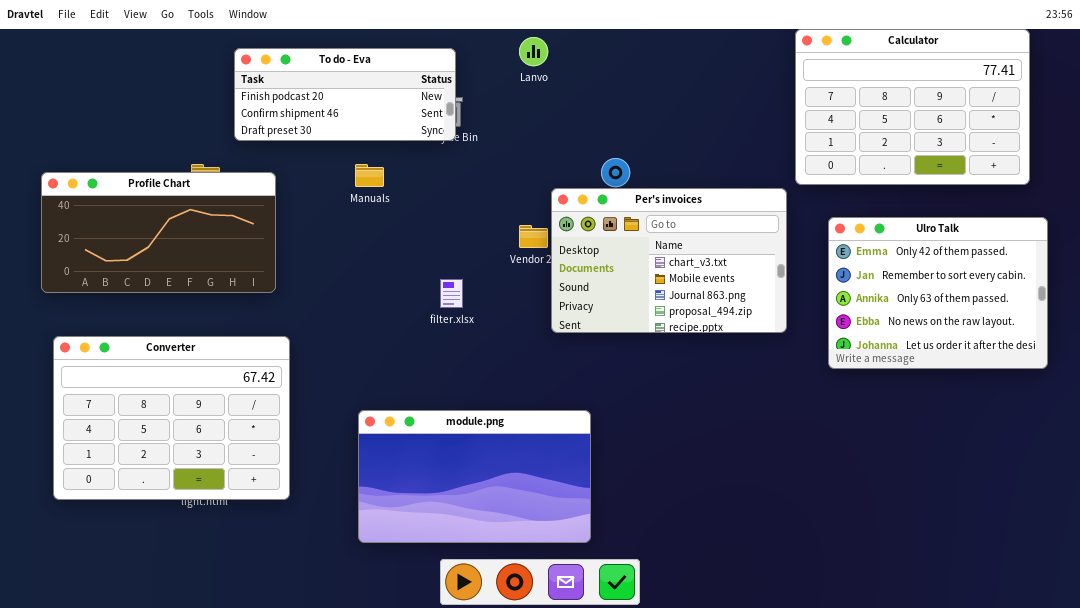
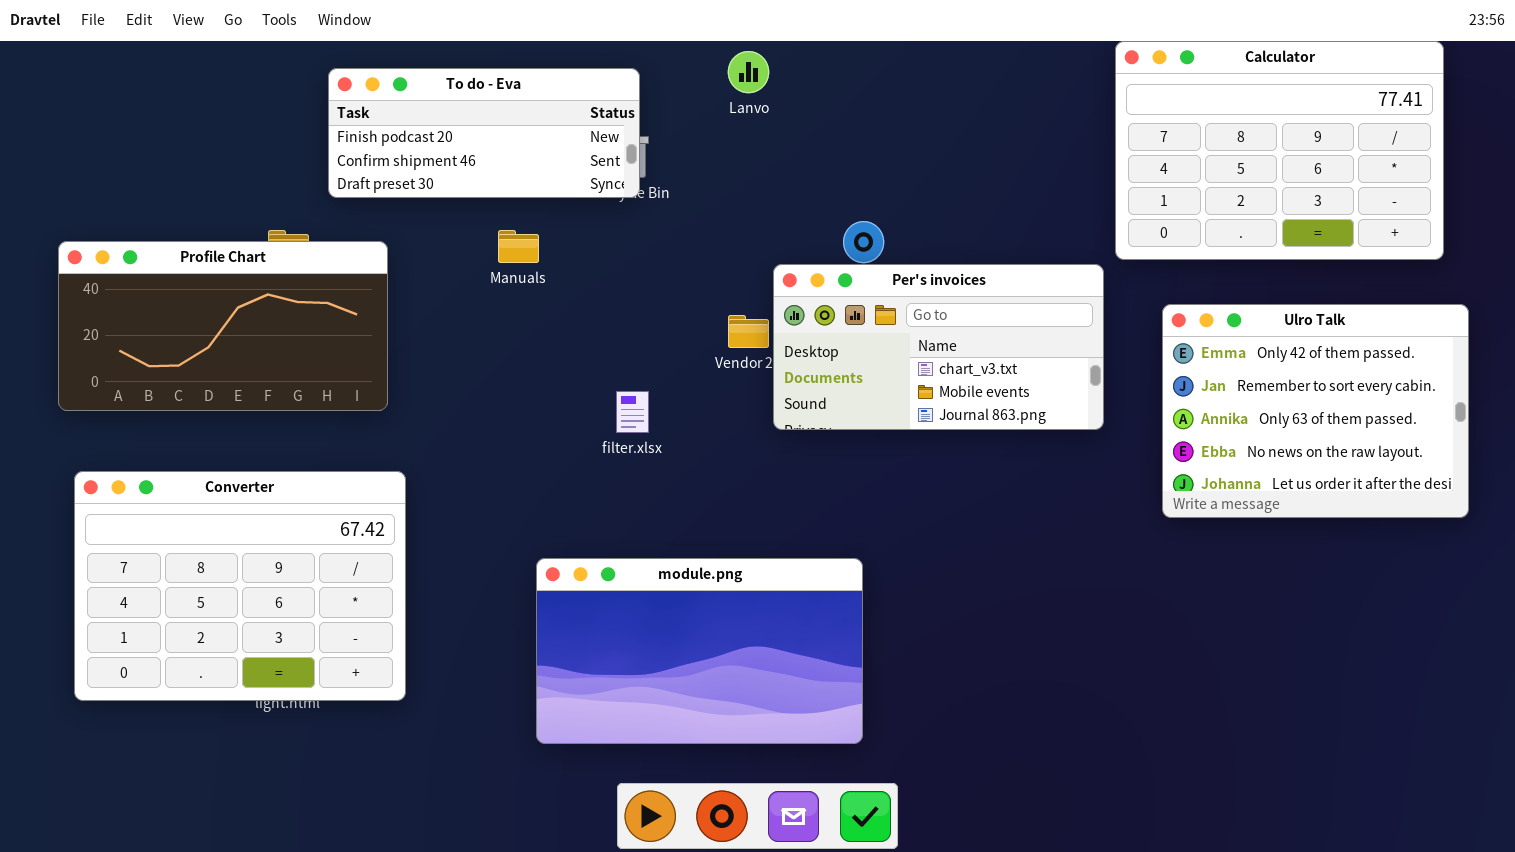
Per's invoices: [551,188,787,333] -> [773,264,1104,430], resized
module.png: [358,410,591,543] -> [536,558,863,744], moved

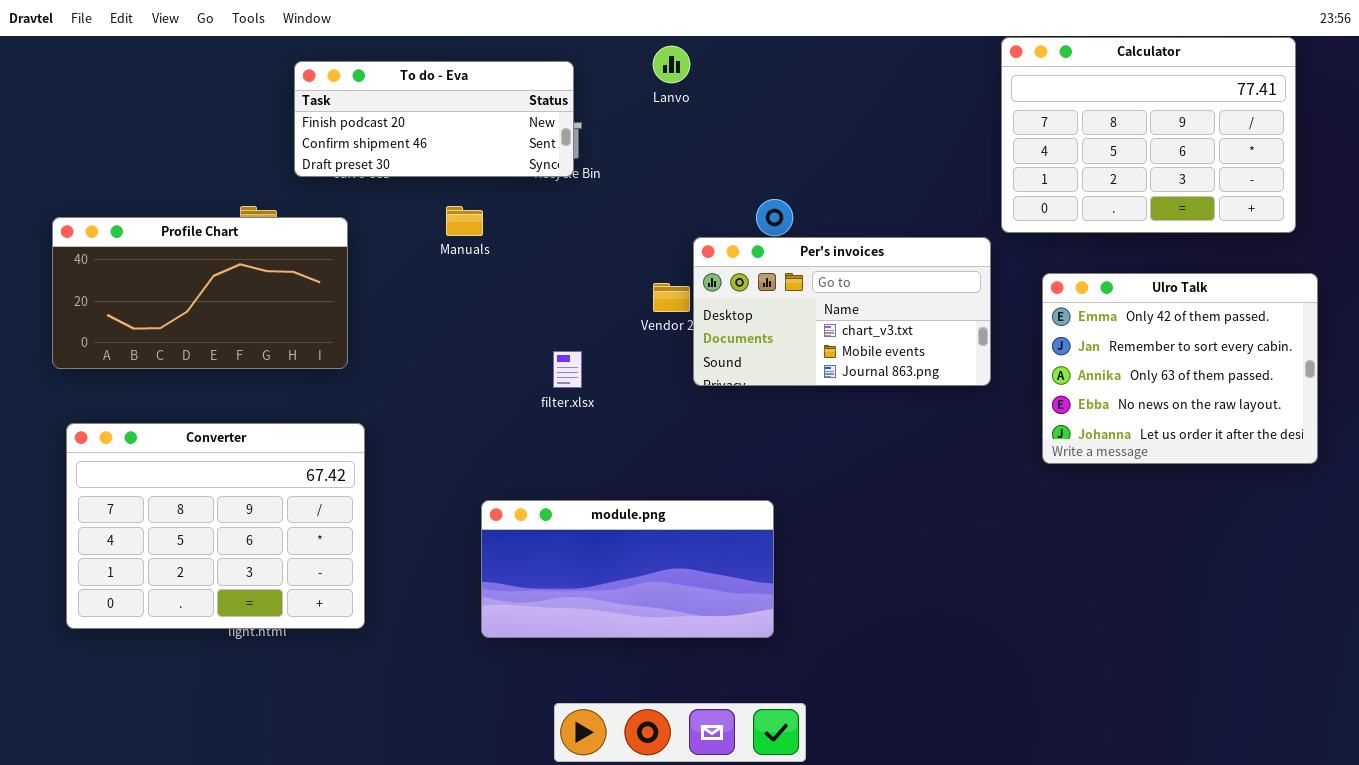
module.png: [536,558,863,744] -> [481,500,774,638], resized

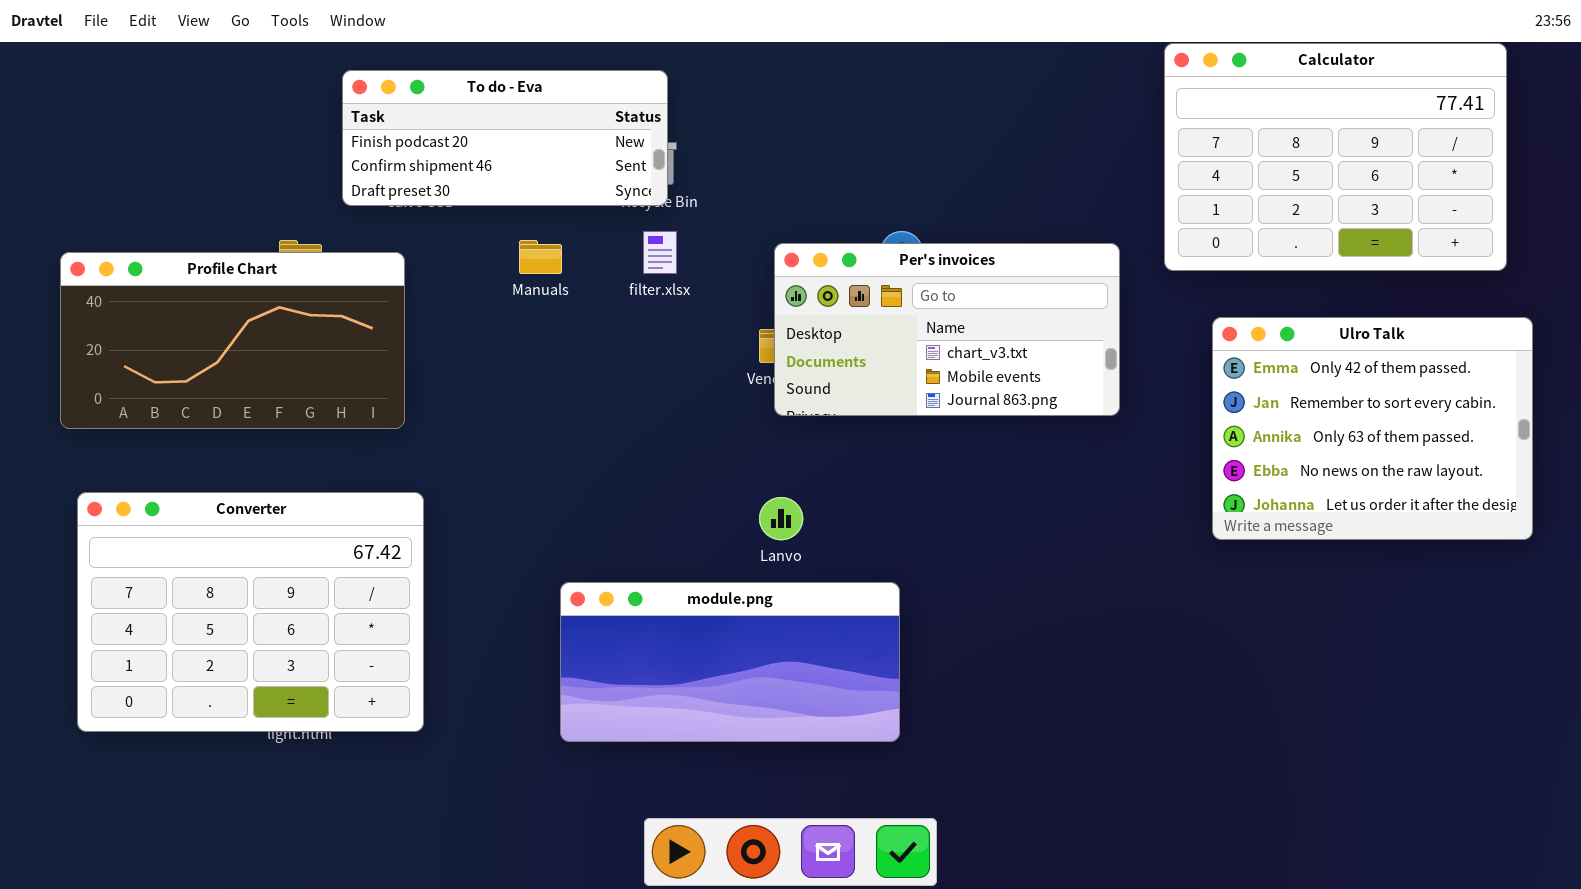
Lanvo: [653,46,690,83] -> [759,497,803,540], moved
Per's invoices: [693,237,991,386] -> [774,243,1120,416], moved
filter.xlsx: [553,351,582,388] -> [643,231,677,274], moved

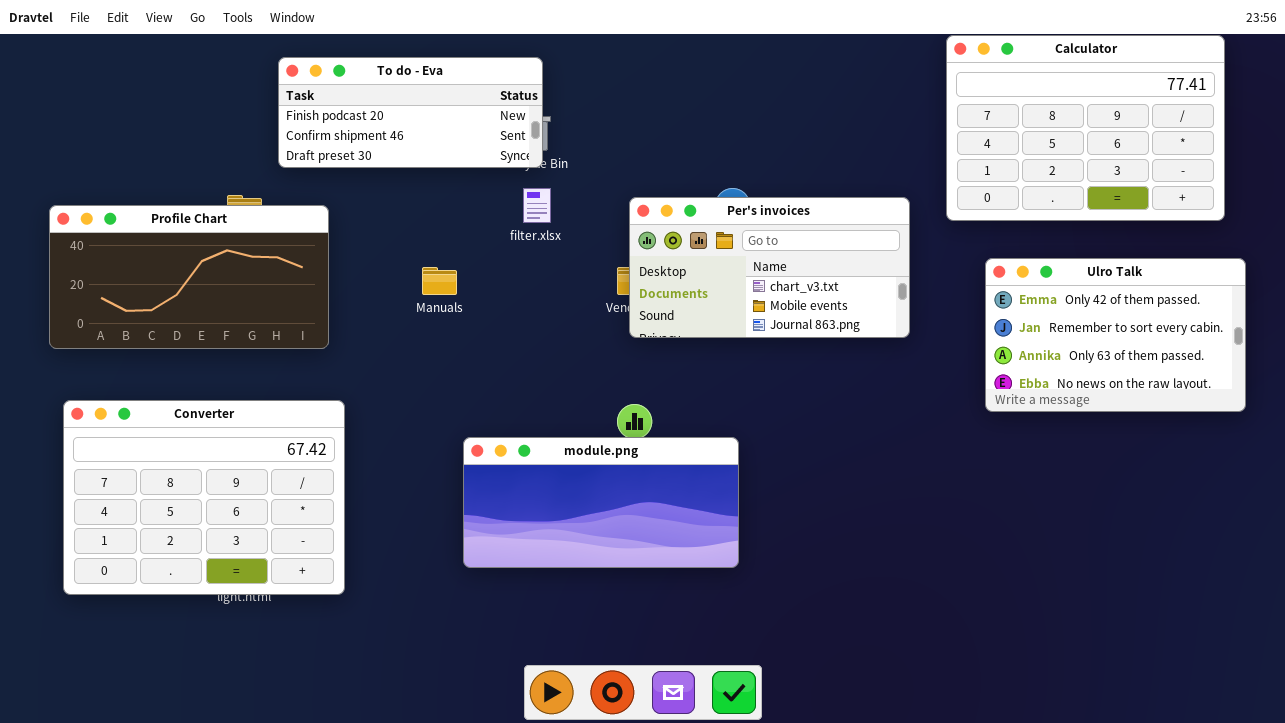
Manuals: [519,240,562,274] -> [422,267,457,295], moved
Ulro Talk: [1212,317,1533,540] -> [985,258,1246,412], resized
module.png: [560,582,900,742] -> [463,437,739,568], moved

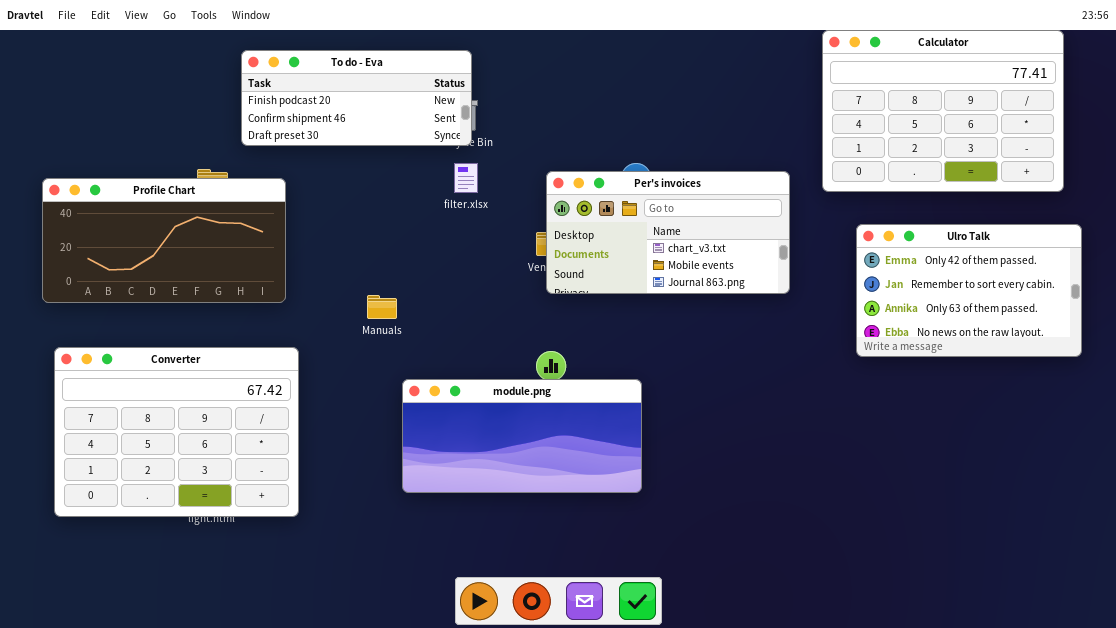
Manuals: [422,267,457,295] -> [367,295,397,319], moved

